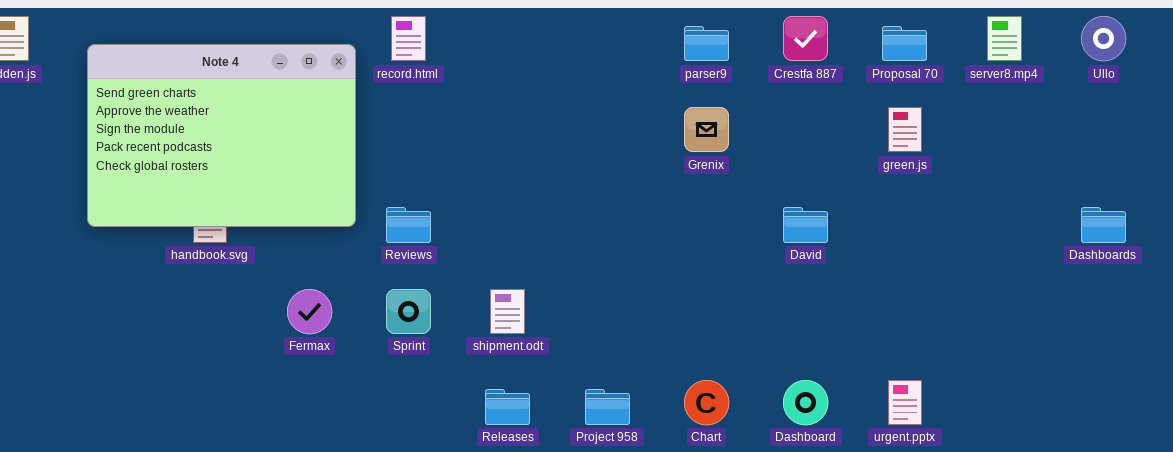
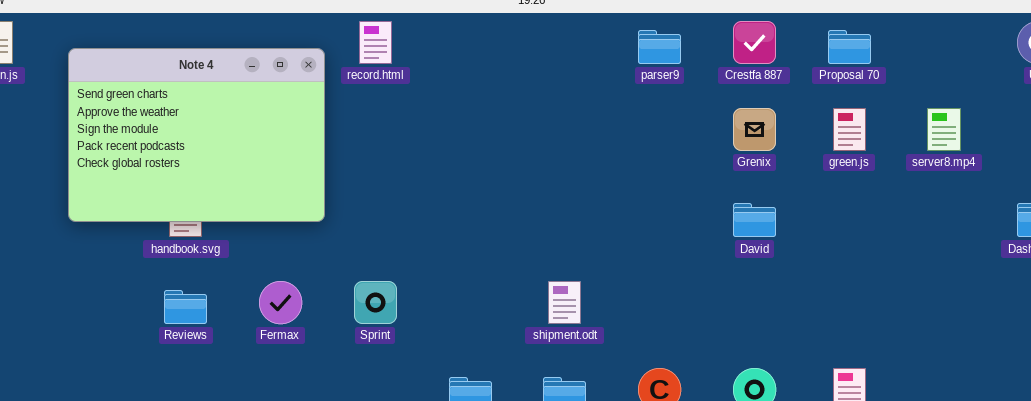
server8.mp4: [987,16,1022,61] -> [927,108,961,151], moved
Grenix: [684,107,729,152] -> [733,108,776,151], moved
Reviews: [386,207,431,243] -> [164,290,207,324], moved
shipment.odt: [490,289,525,334] -> [548,281,581,324], moved

